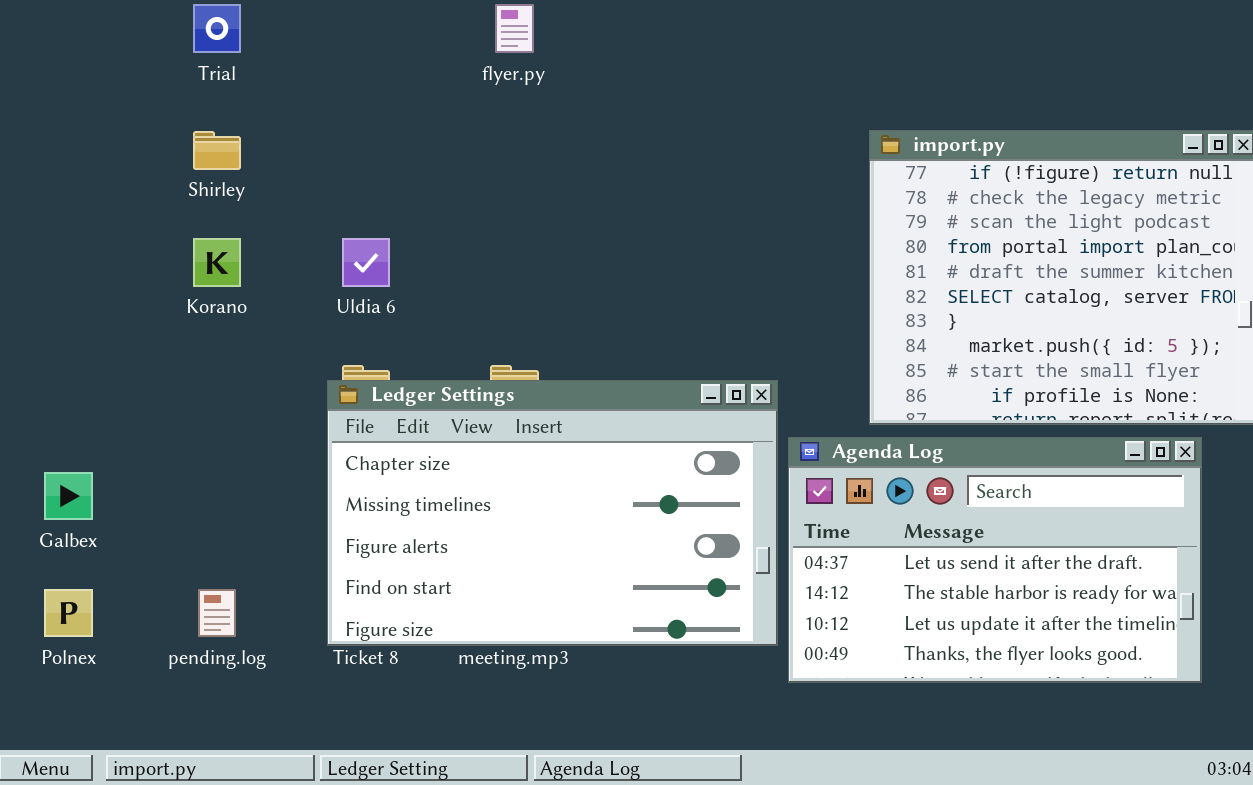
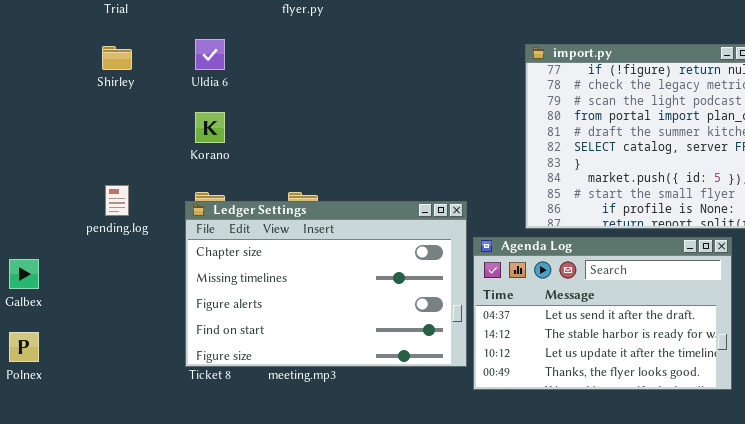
Korano: [193,238,241,287] -> [195,112,225,143], moved
Uldia 6: [342,238,390,287] -> [195,39,225,70], moved
pending.log: [198,589,236,637] -> [105,185,129,216], moved

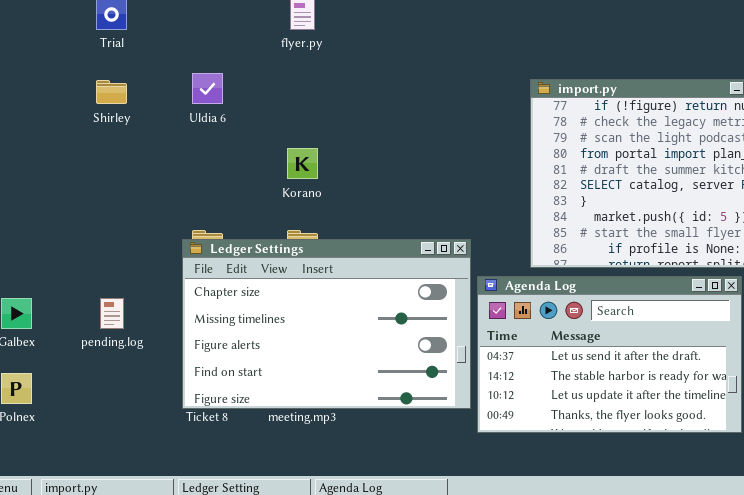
Korano: [195,112,225,143] -> [287,148,318,179], moved
pending.log: [105,185,129,216] -> [100,298,124,329], moved

